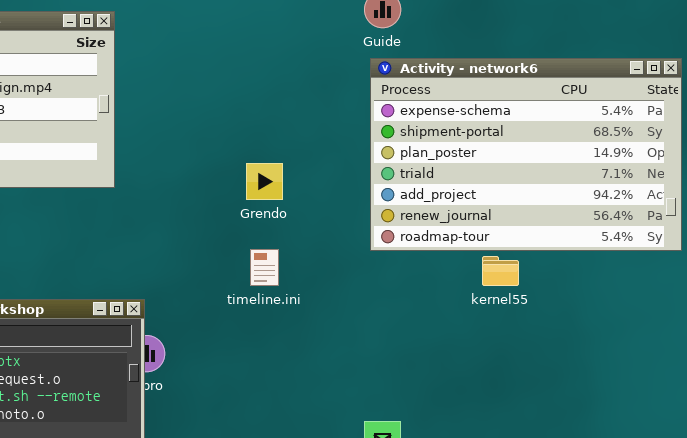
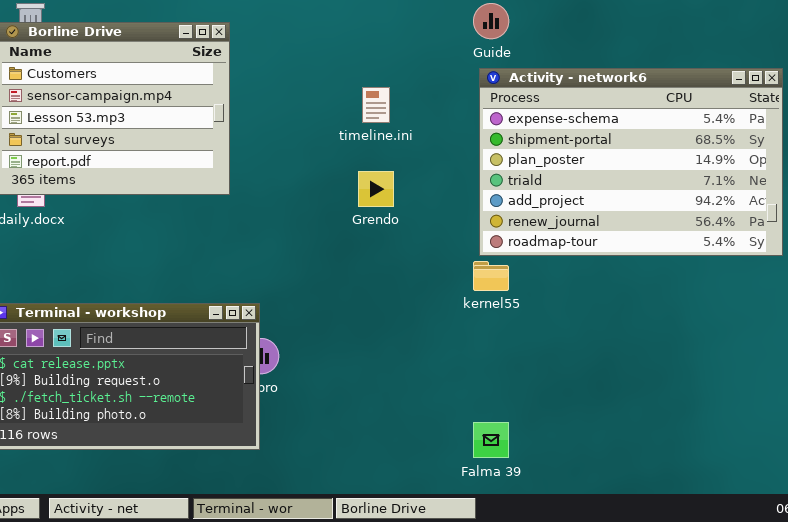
timeline.ini: [250,249,279,286] -> [362,87,390,123], moved
kernel55: [482,256,519,286] -> [473,261,509,291], moved

